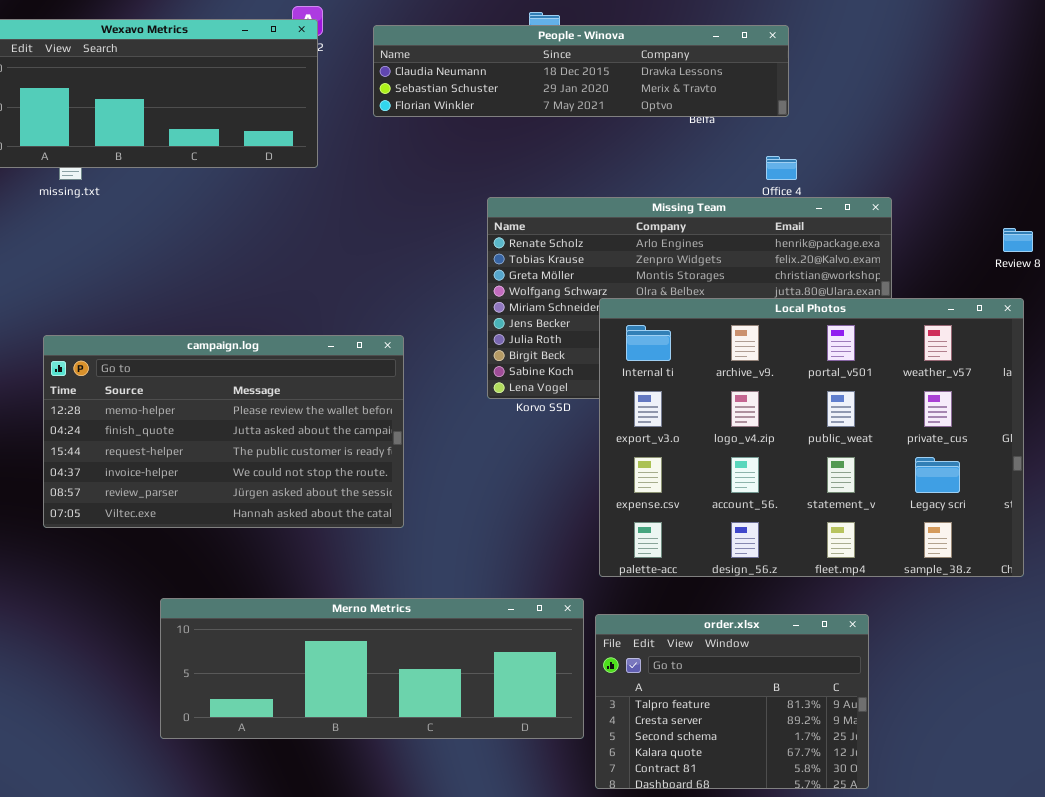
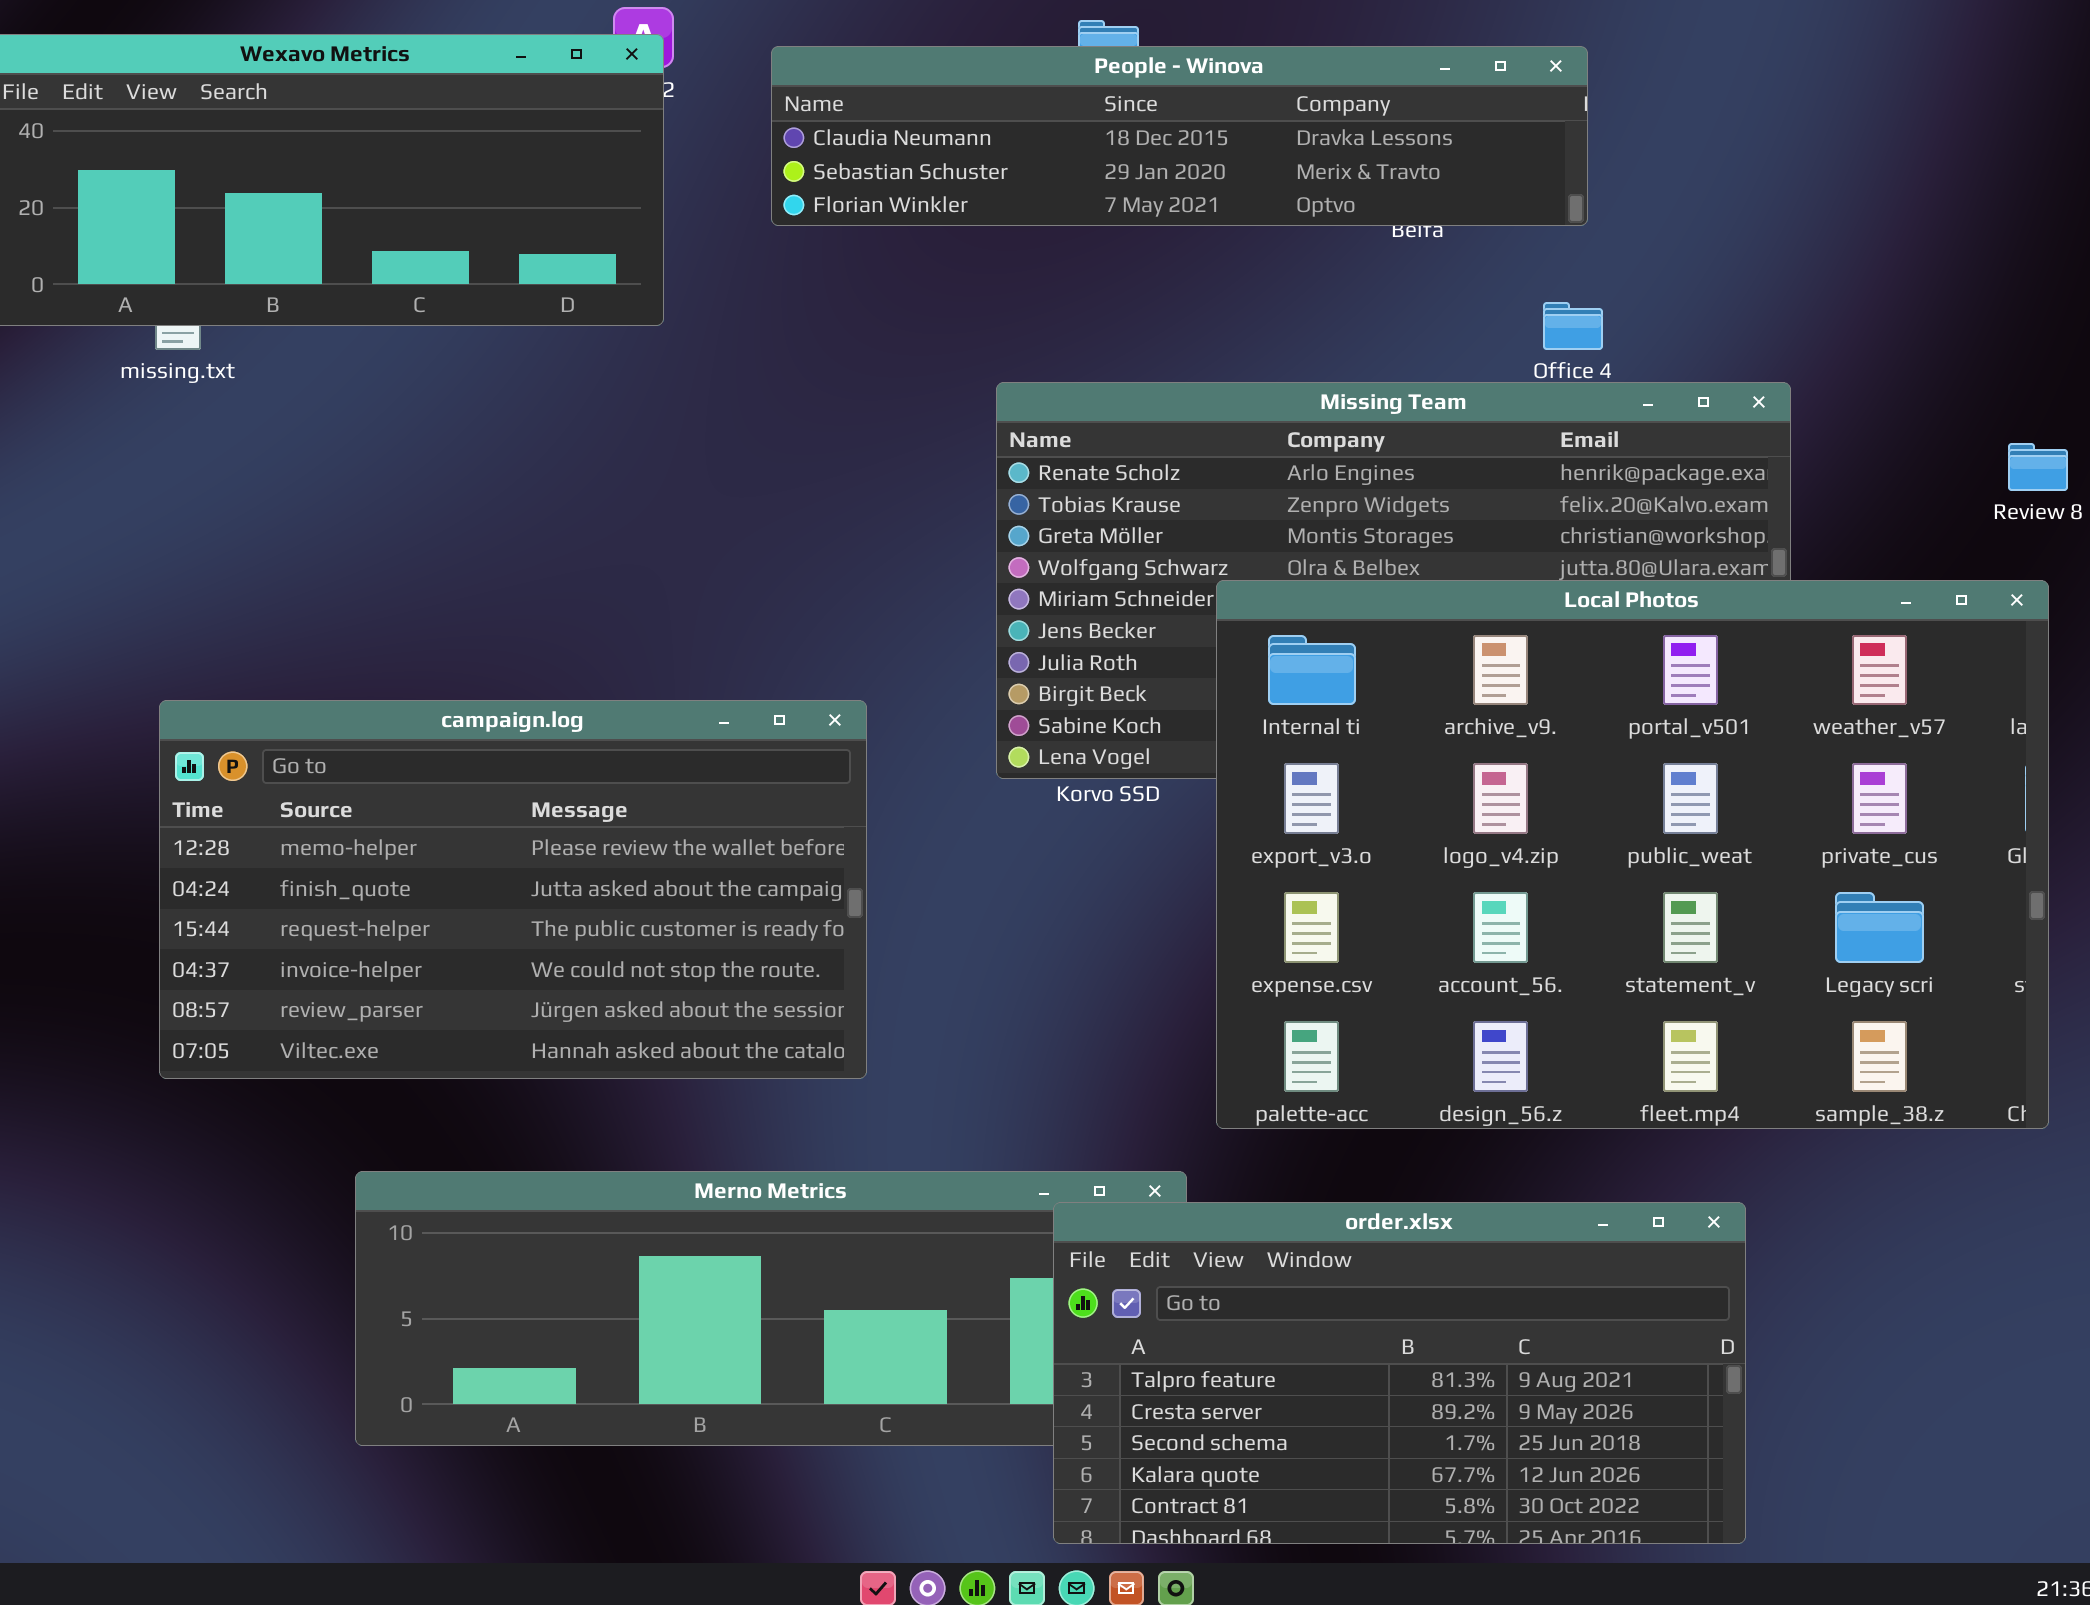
campaign.log: [43,335,404,528] -> [159,700,867,1079], moved
order.xlsx: [595,614,869,789] -> [1053,1202,1746,1544], resized

